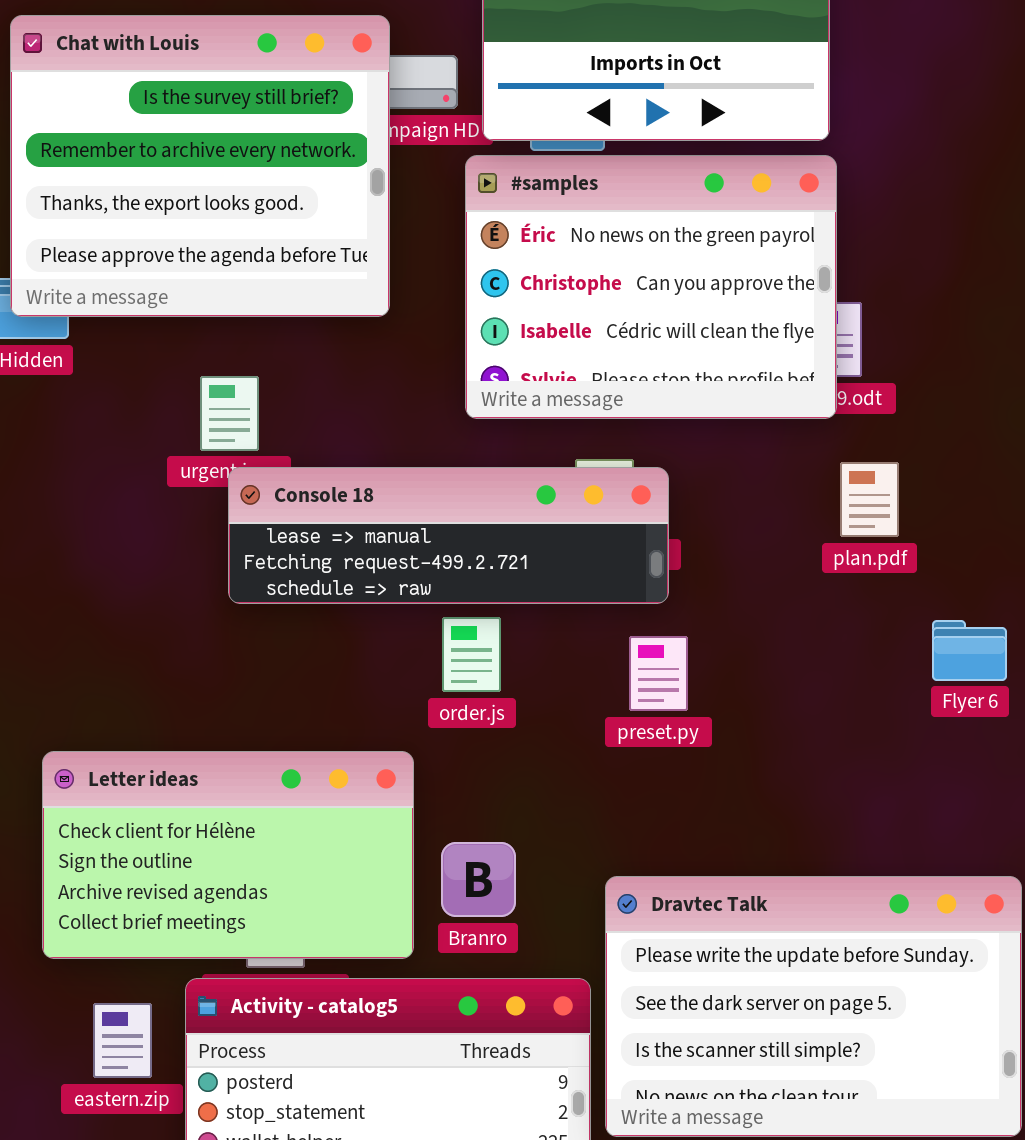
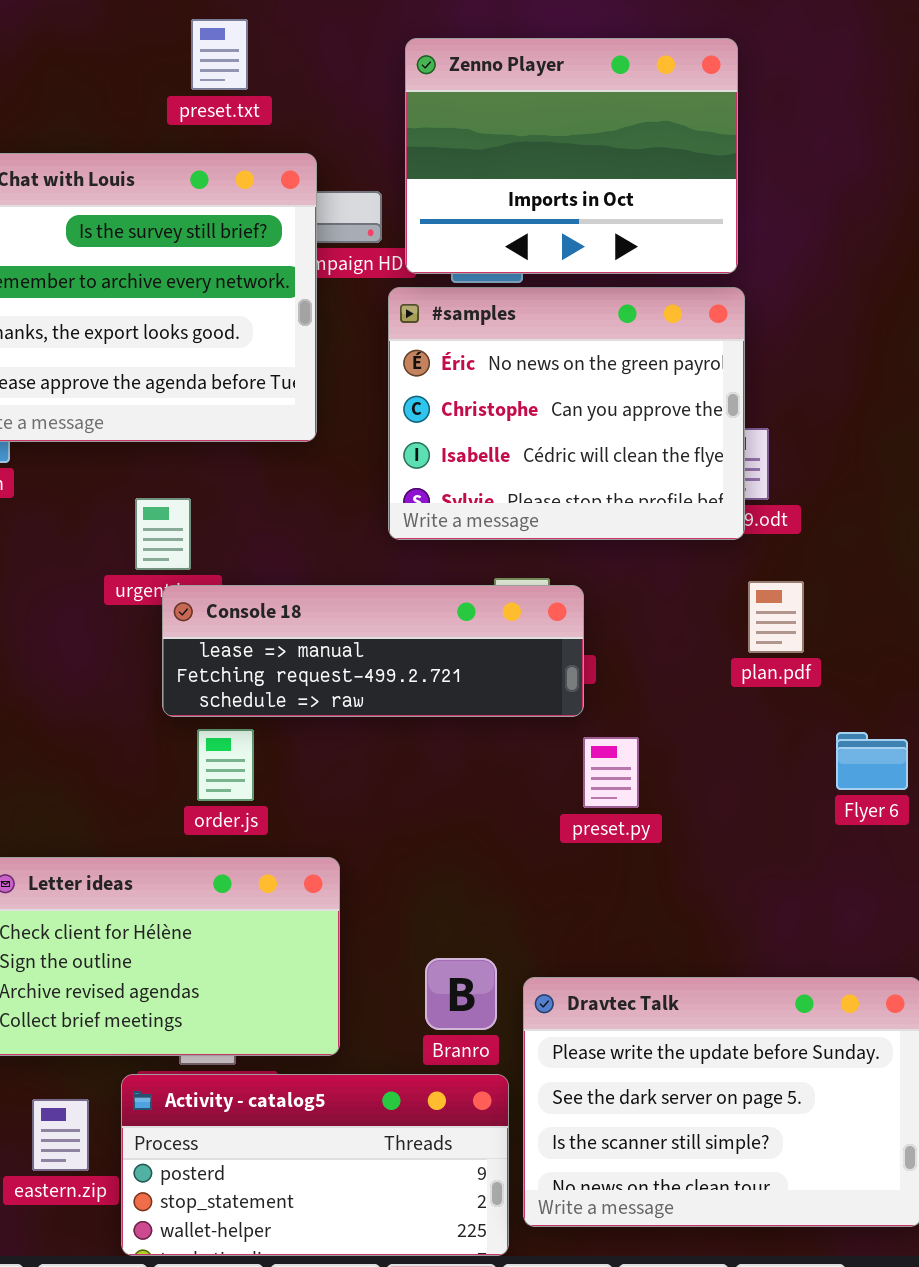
order.js: [442,617,501,692] -> [197,729,254,801], moved
preset.py: [629,636,688,711] -> [583,737,639,808], moved
Branro: [441,842,516,917] -> [425,958,497,1030], moved

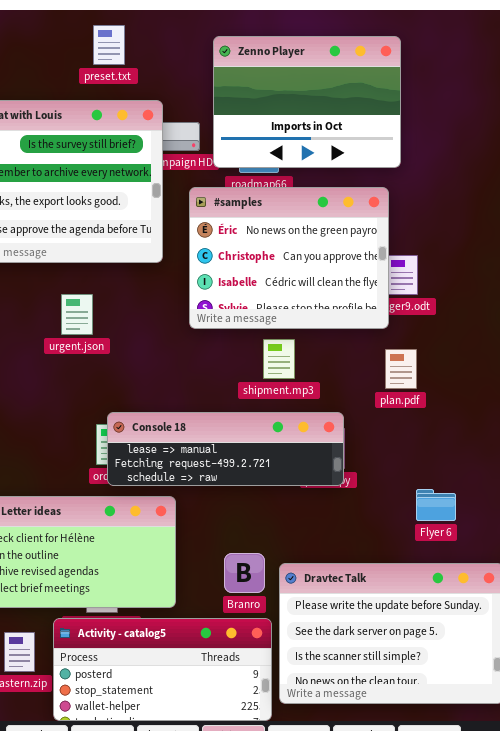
#samples: [388,287,745,540] -> [189,187,389,329], moved
plan.pdf: [748,581,804,653] -> [385,349,417,389], moved
Console 18: [162,585,584,717] -> [107,412,344,486], moved
Flyer 6: [836,732,908,790] -> [416,489,456,521], moved

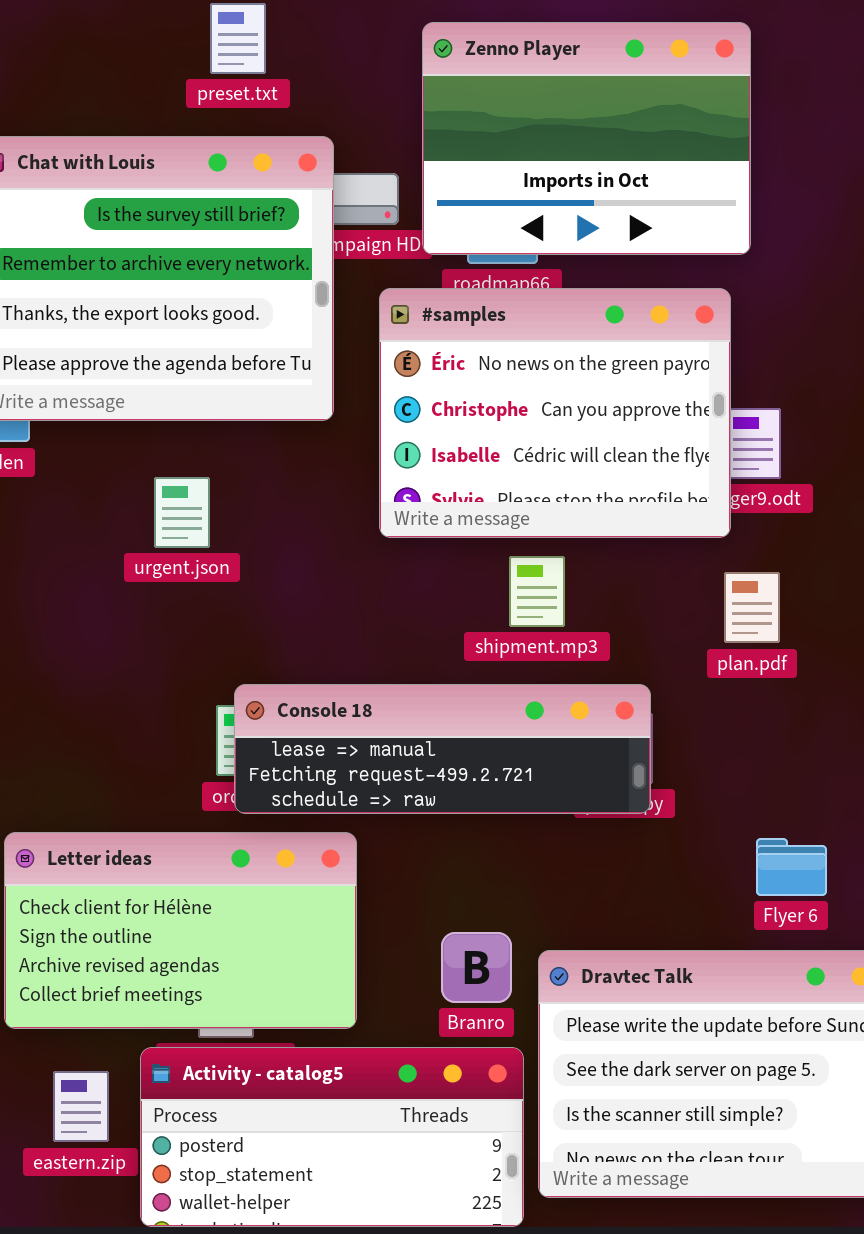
Flyer 6: [416,489,456,521] -> [756,838,827,896], moved

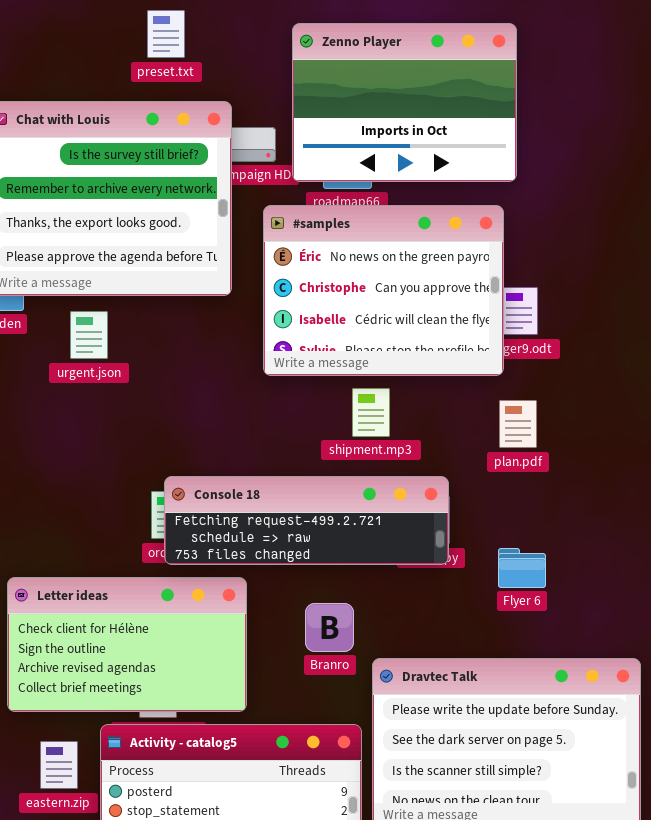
urgent.json: [154,477,210,548] -> [70,311,108,359], moved
Console 18: [234,684,651,814] -> [164,476,449,565], scrolled down 1 row
Flyer 6: [756,838,827,896] -> [498,548,546,588], moved
Branro: [441,932,512,1003] -> [305,603,354,652], moved

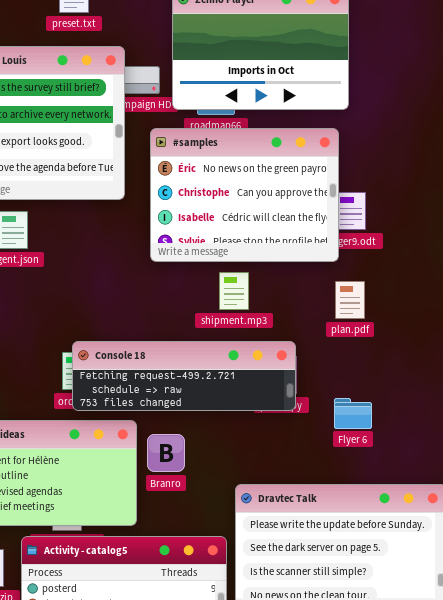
Branro: [305,603,354,652] -> [147,434,185,472], moved

